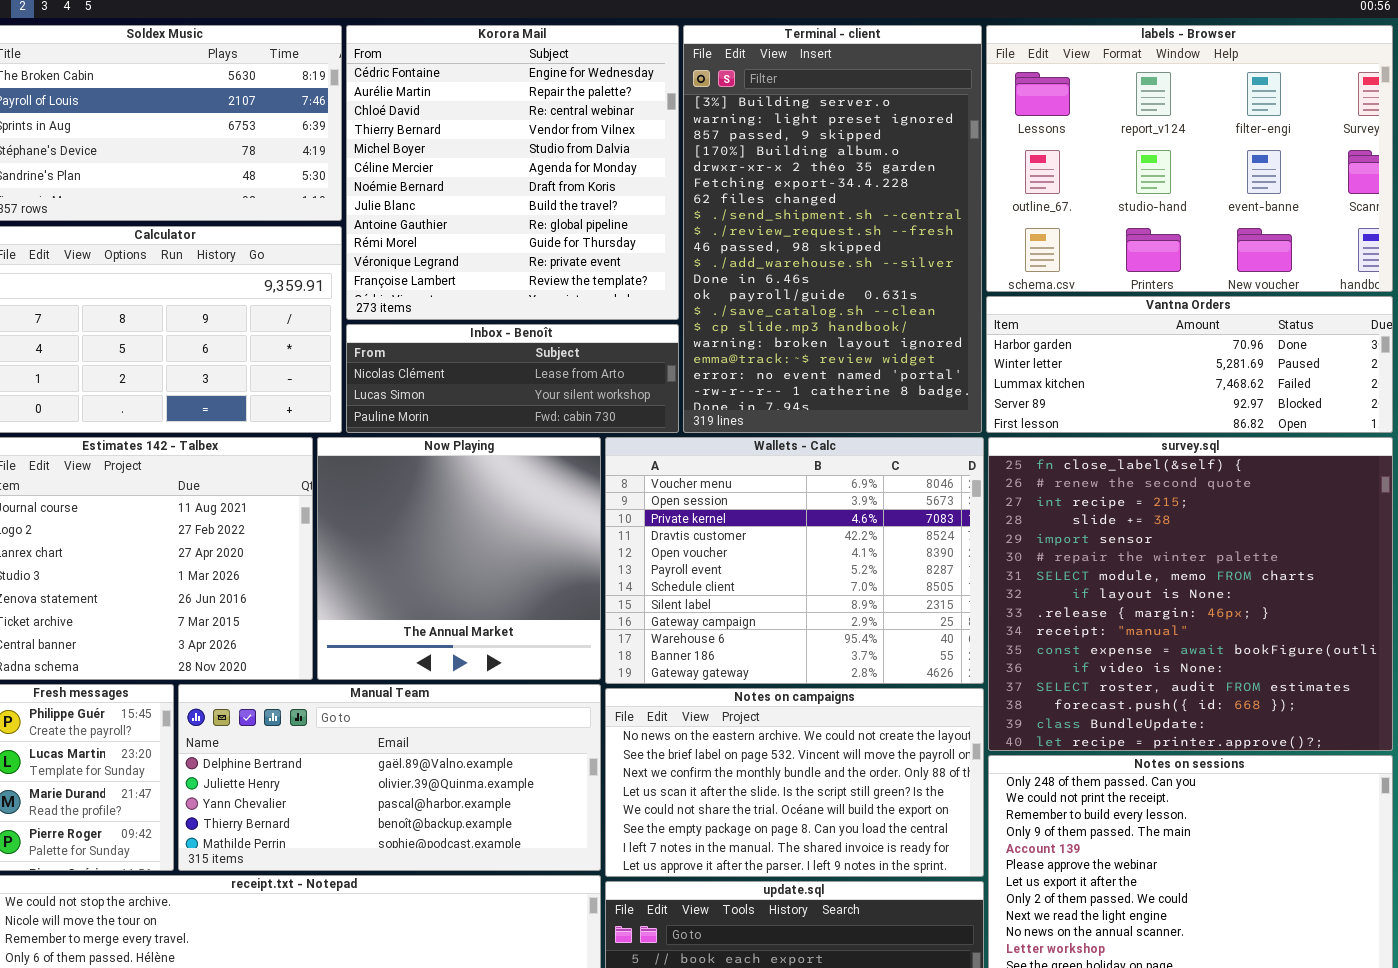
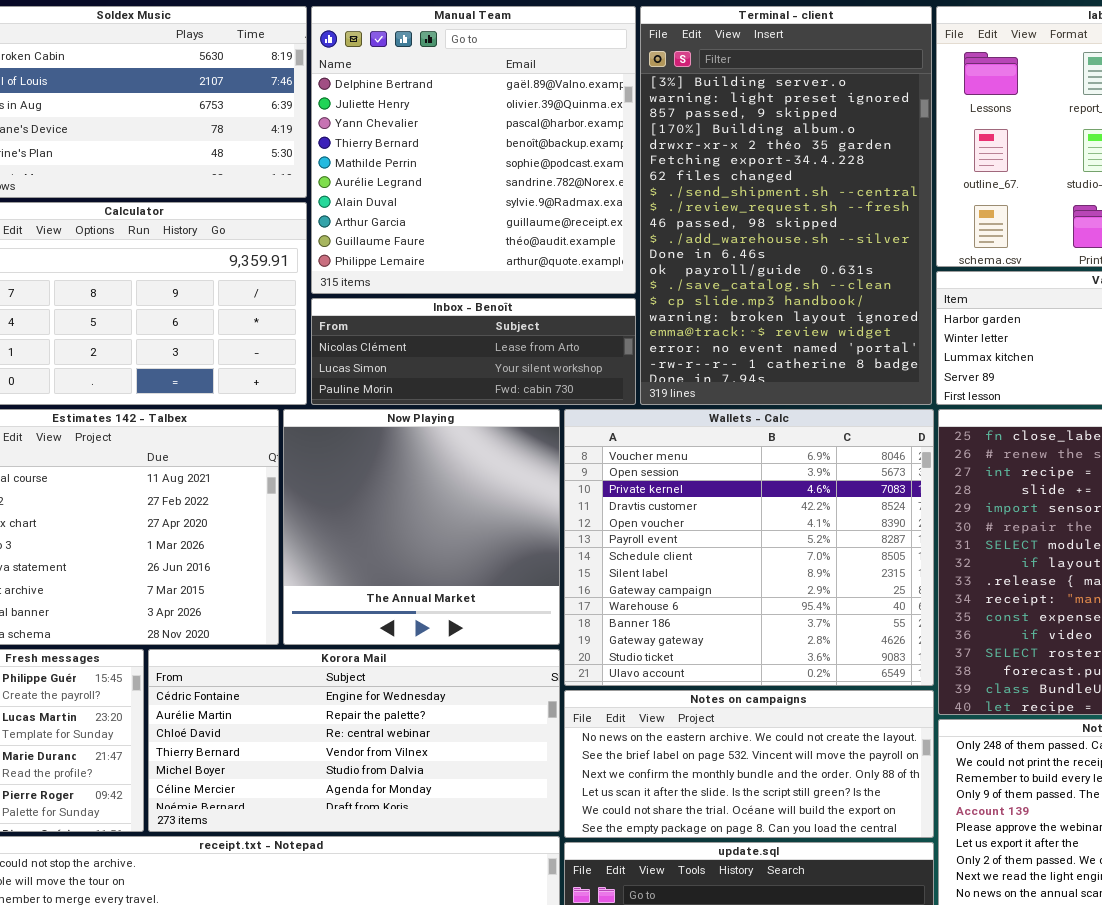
Korora Mail: [346,25,679,320] -> [148,649,560,832], moved, resized
Wallets - Calc: [605,437,984,684] -> [564,409,934,686], resized
Manual Team: [178,684,601,871] -> [311,6,636,294], moved, resized
Notes on campaigns: [605,688,984,877] -> [564,690,934,838], resized

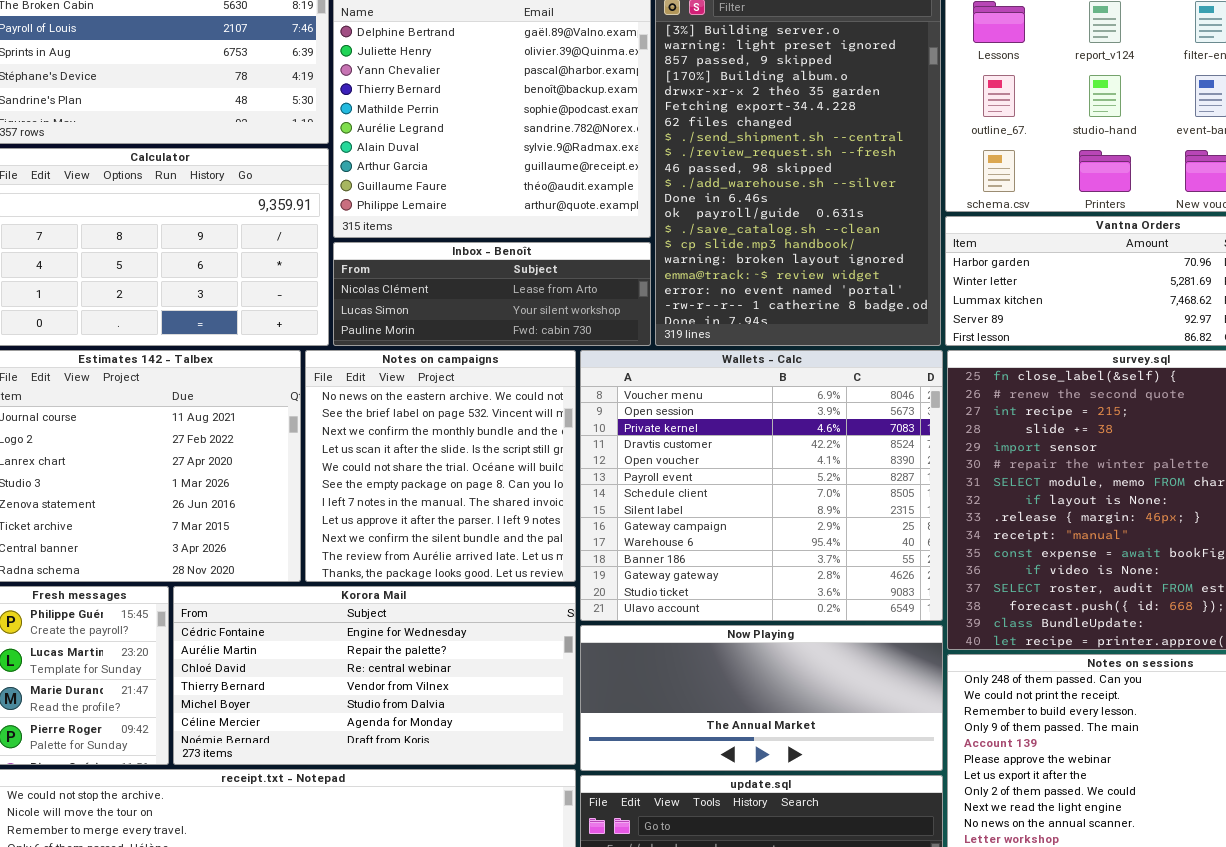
Now Playing: [283,409,560,645] -> [580,625,943,771], moved, resized
Notes on campaigns: [564,690,934,838] -> [305,350,576,582], moved, resized

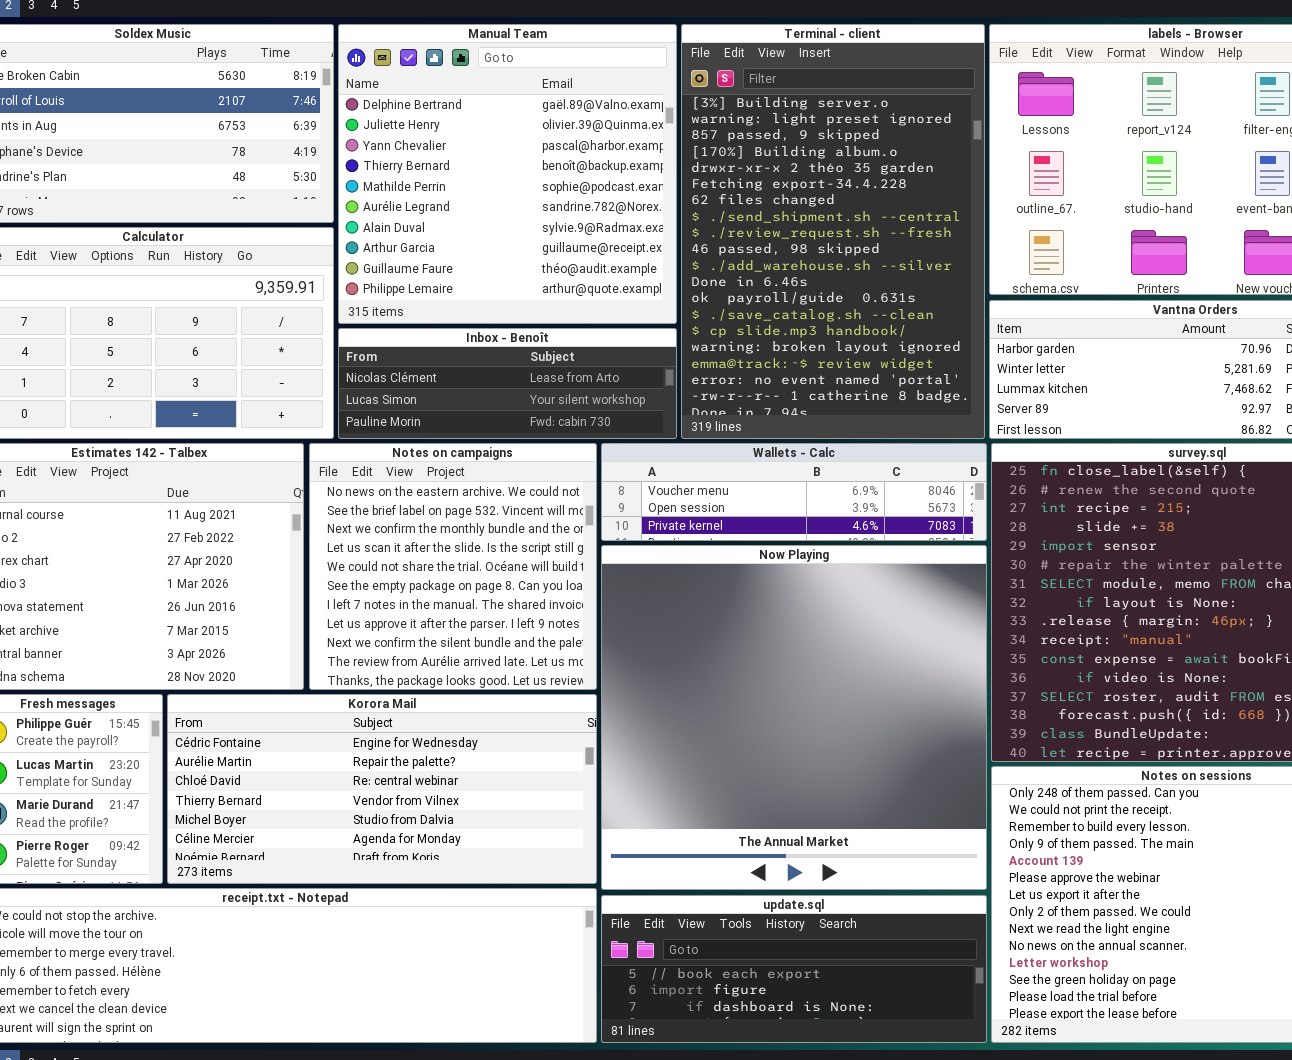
Wallets - Calc: [580,350,943,621] -> [601,443,987,541], resized
Now Playing: [580,625,943,771] -> [601,545,987,890], resized

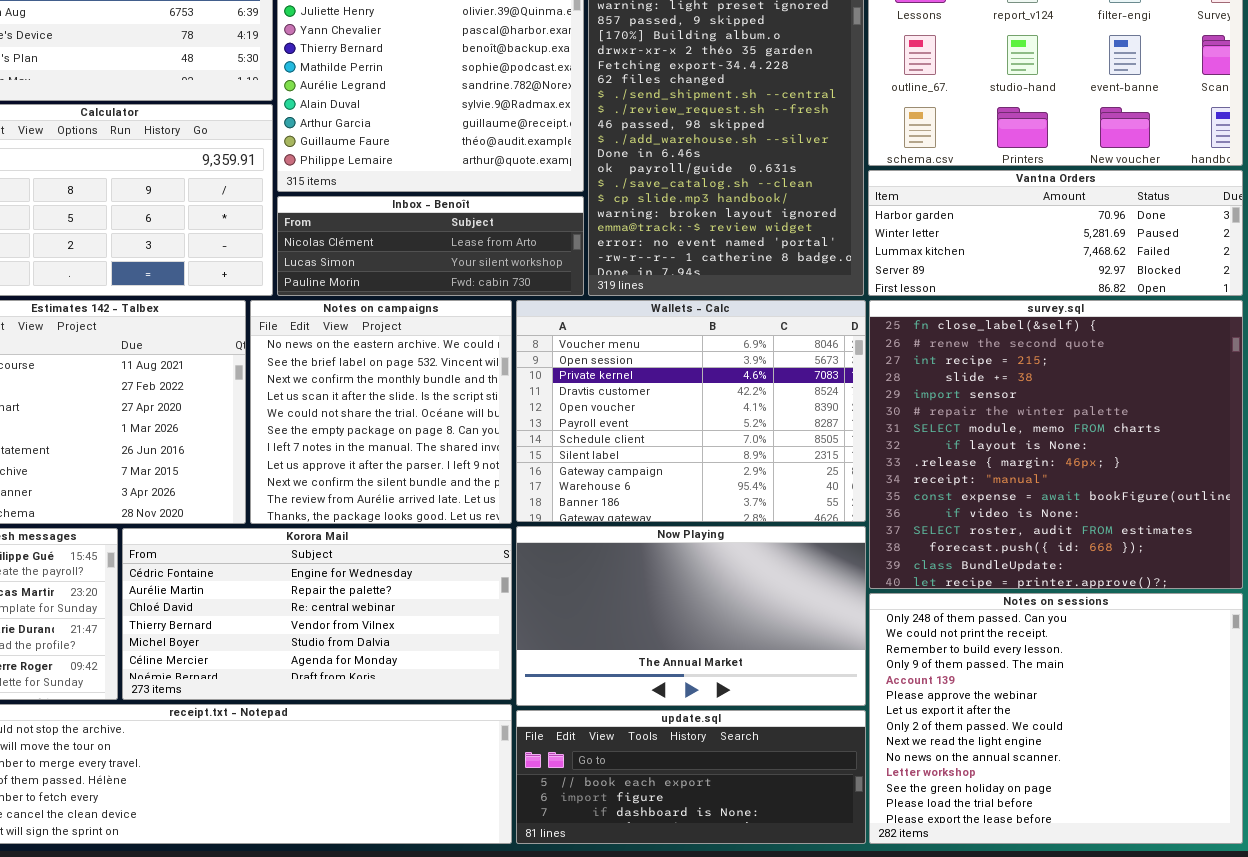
Wallets - Calc: [601,443,987,541] -> [516,300,866,522], resized
Now Playing: [601,545,987,890] -> [516,526,866,706], resized

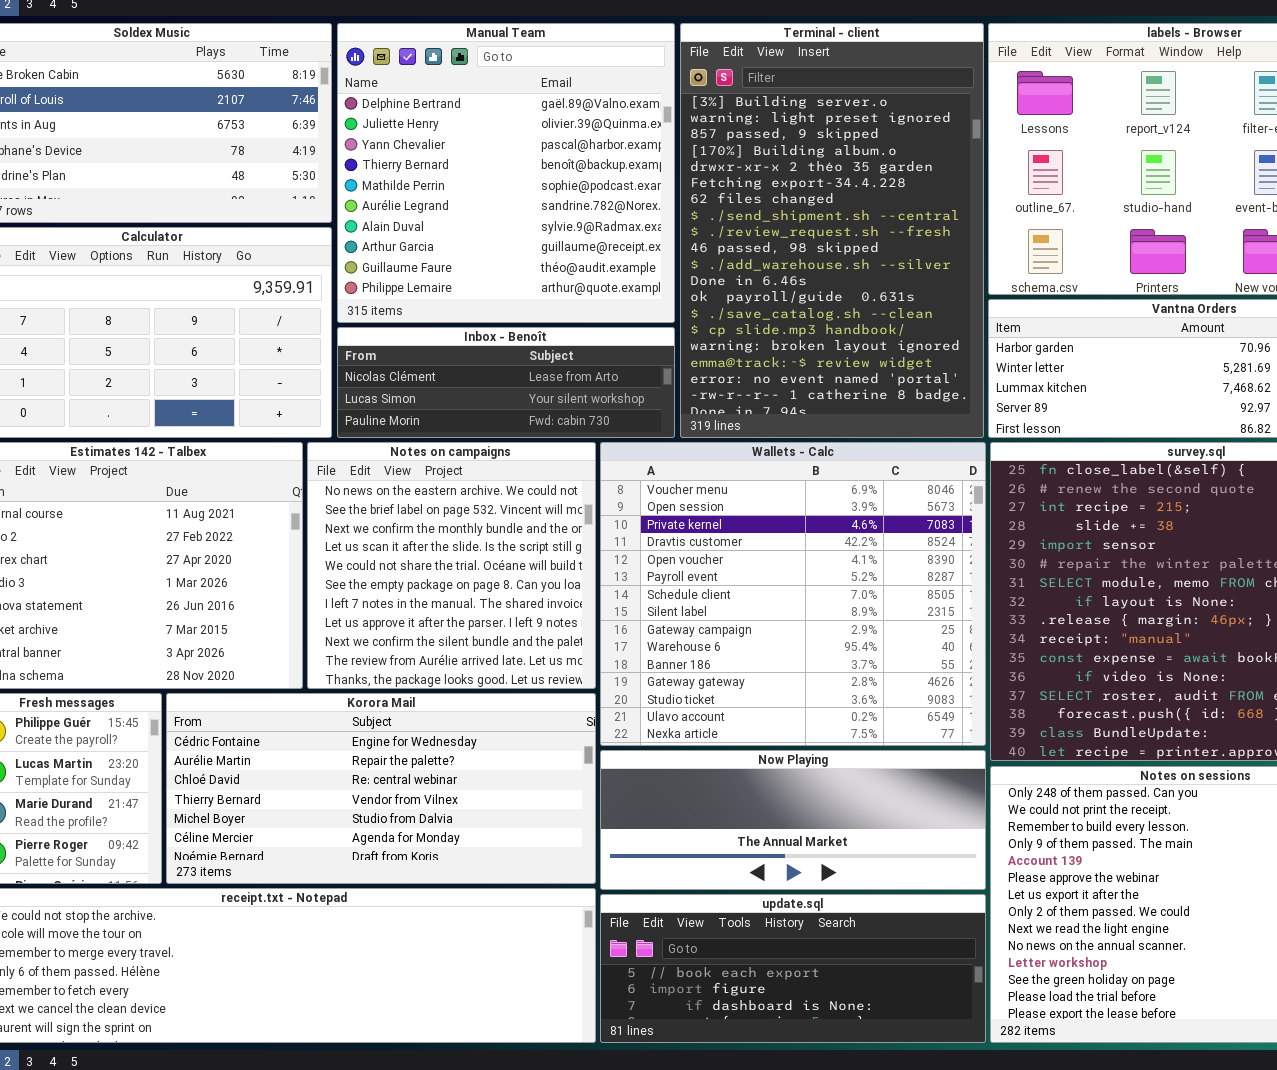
Wallets - Calc: [516,300,866,522] -> [600,442,986,746], resized
Now Playing: [516,526,866,706] -> [600,750,986,890], resized

